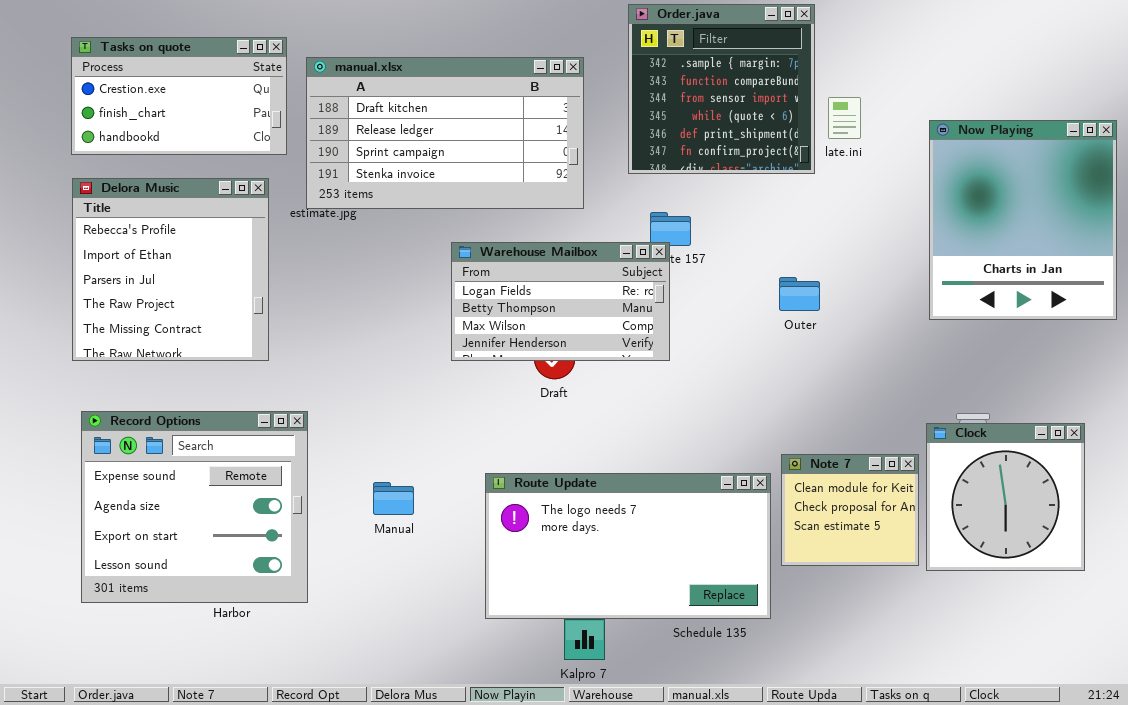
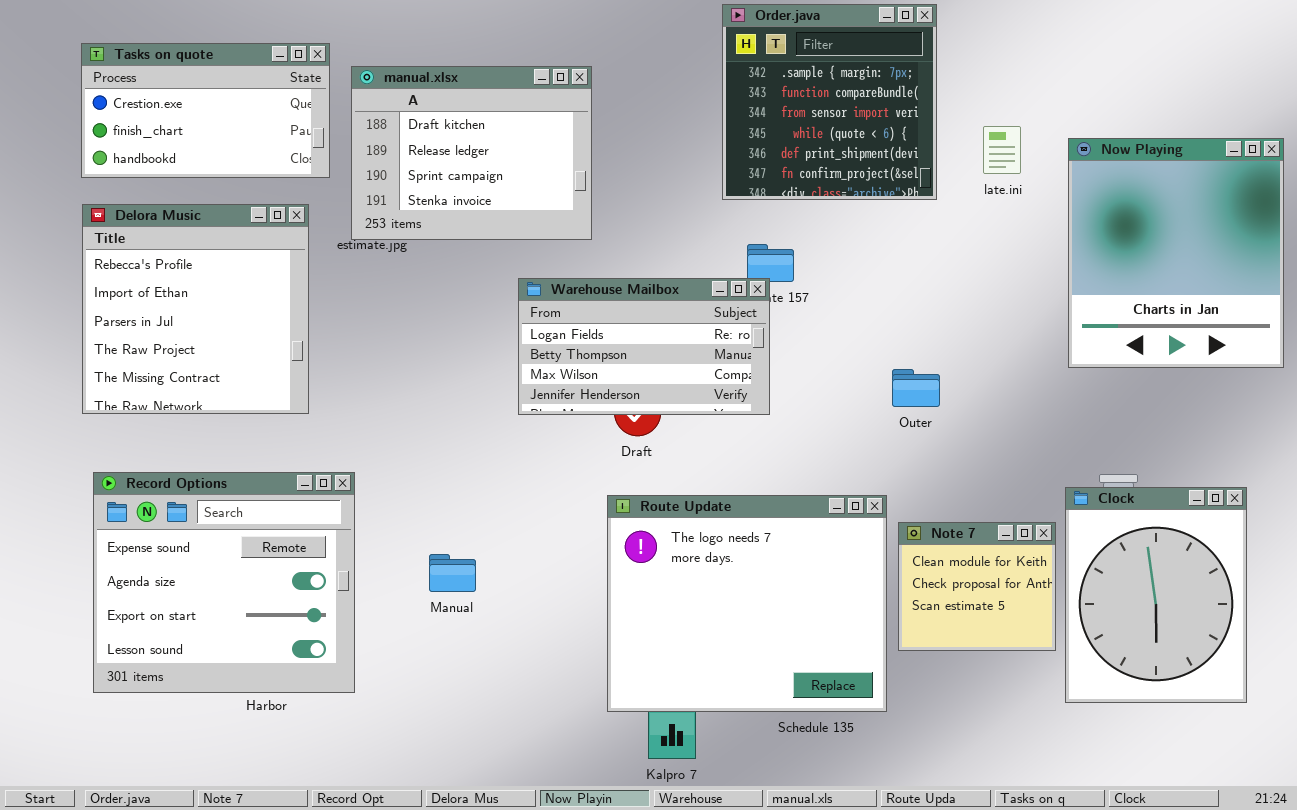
manual.xlsx: [306,57,584,209] -> [351,66,592,240], resized
late.ini: [828,97,861,139] -> [983,126,1021,174], moved
Outer: [779,277,820,311] -> [892,369,940,407], moved
Clock: [926,423,1085,571] -> [1065,487,1247,703], resized
Route Update: [485,473,771,619] -> [607,495,887,712], resized

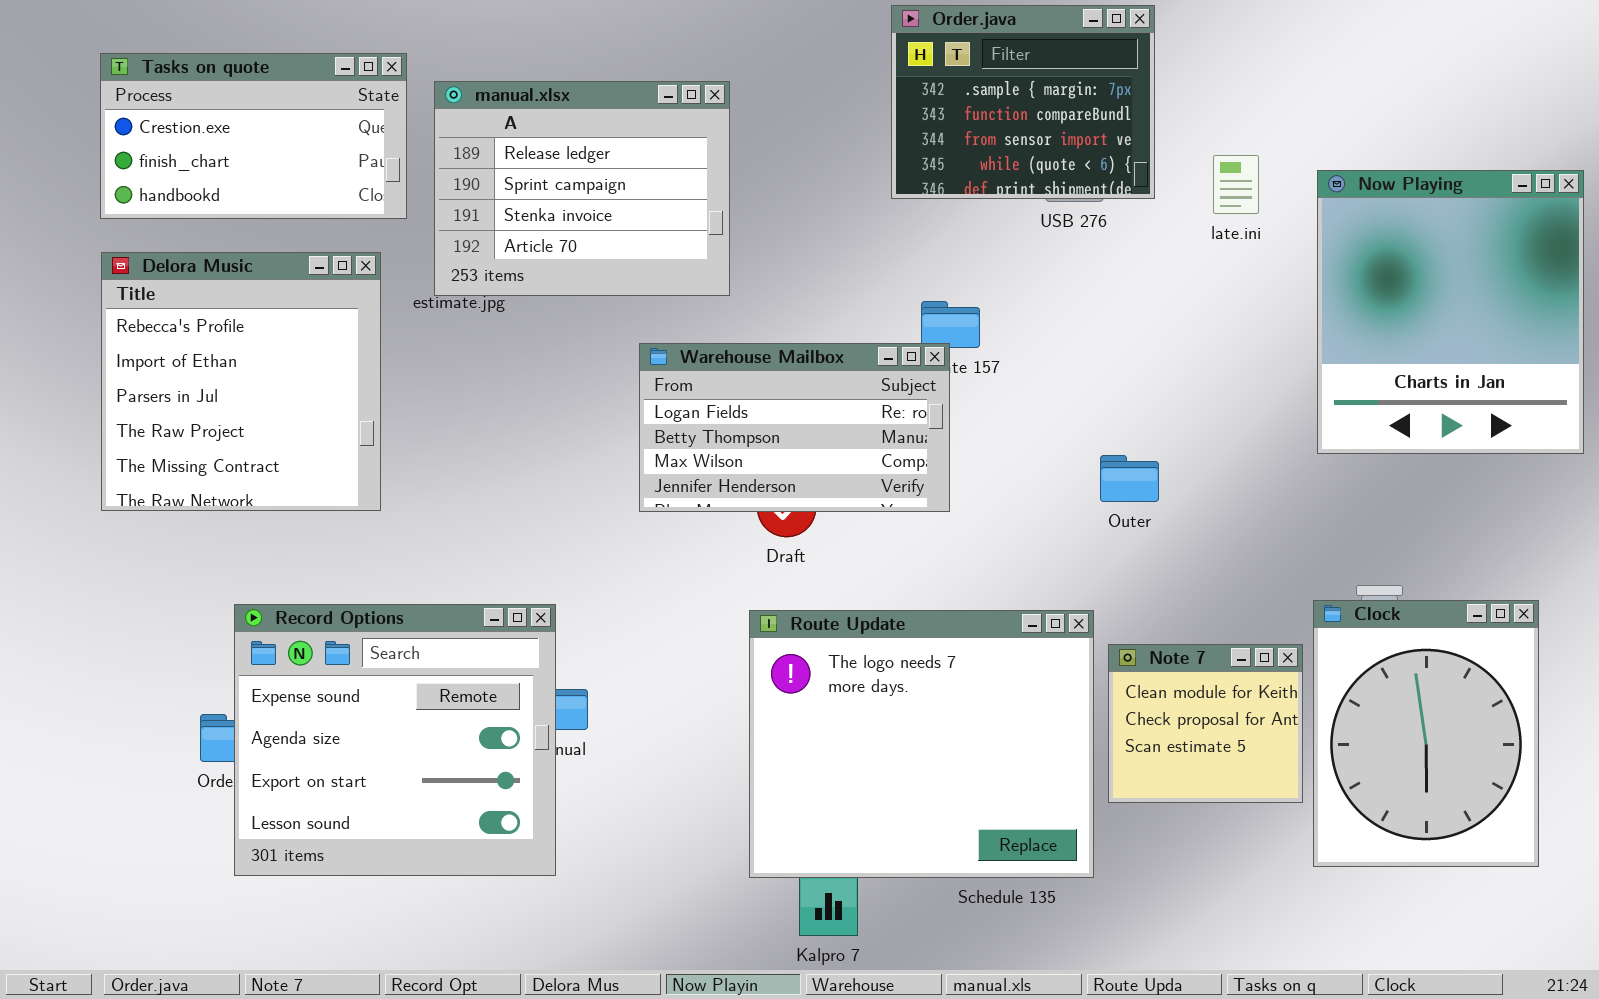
Order.java: [722,4,937,200] -> [891,5,1155,199], resized
manual.xlsx: [351,66,592,240] -> [434,81,730,296], scrolled down 1 row
Record Options: [93,472,355,693] -> [234,604,556,876], moved

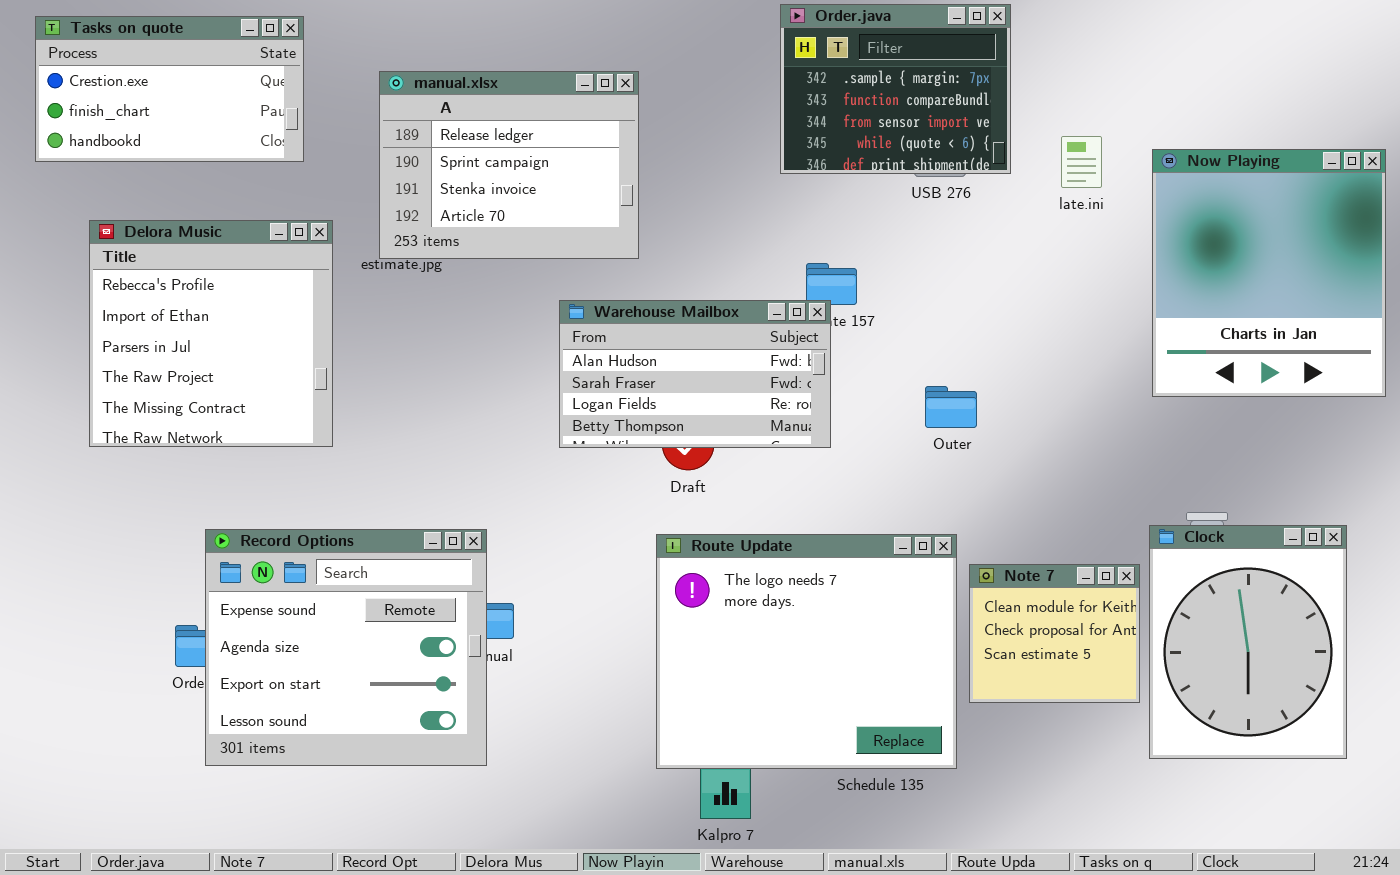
Tasks on quote: [100,53,407,219] -> [35,16,304,162], moved
Warehouse Mailbox: [639,343,950,512] -> [559,300,831,448], scrolled up 2 rows
Outer: [1100,455,1159,502] -> [925,386,977,428], moved

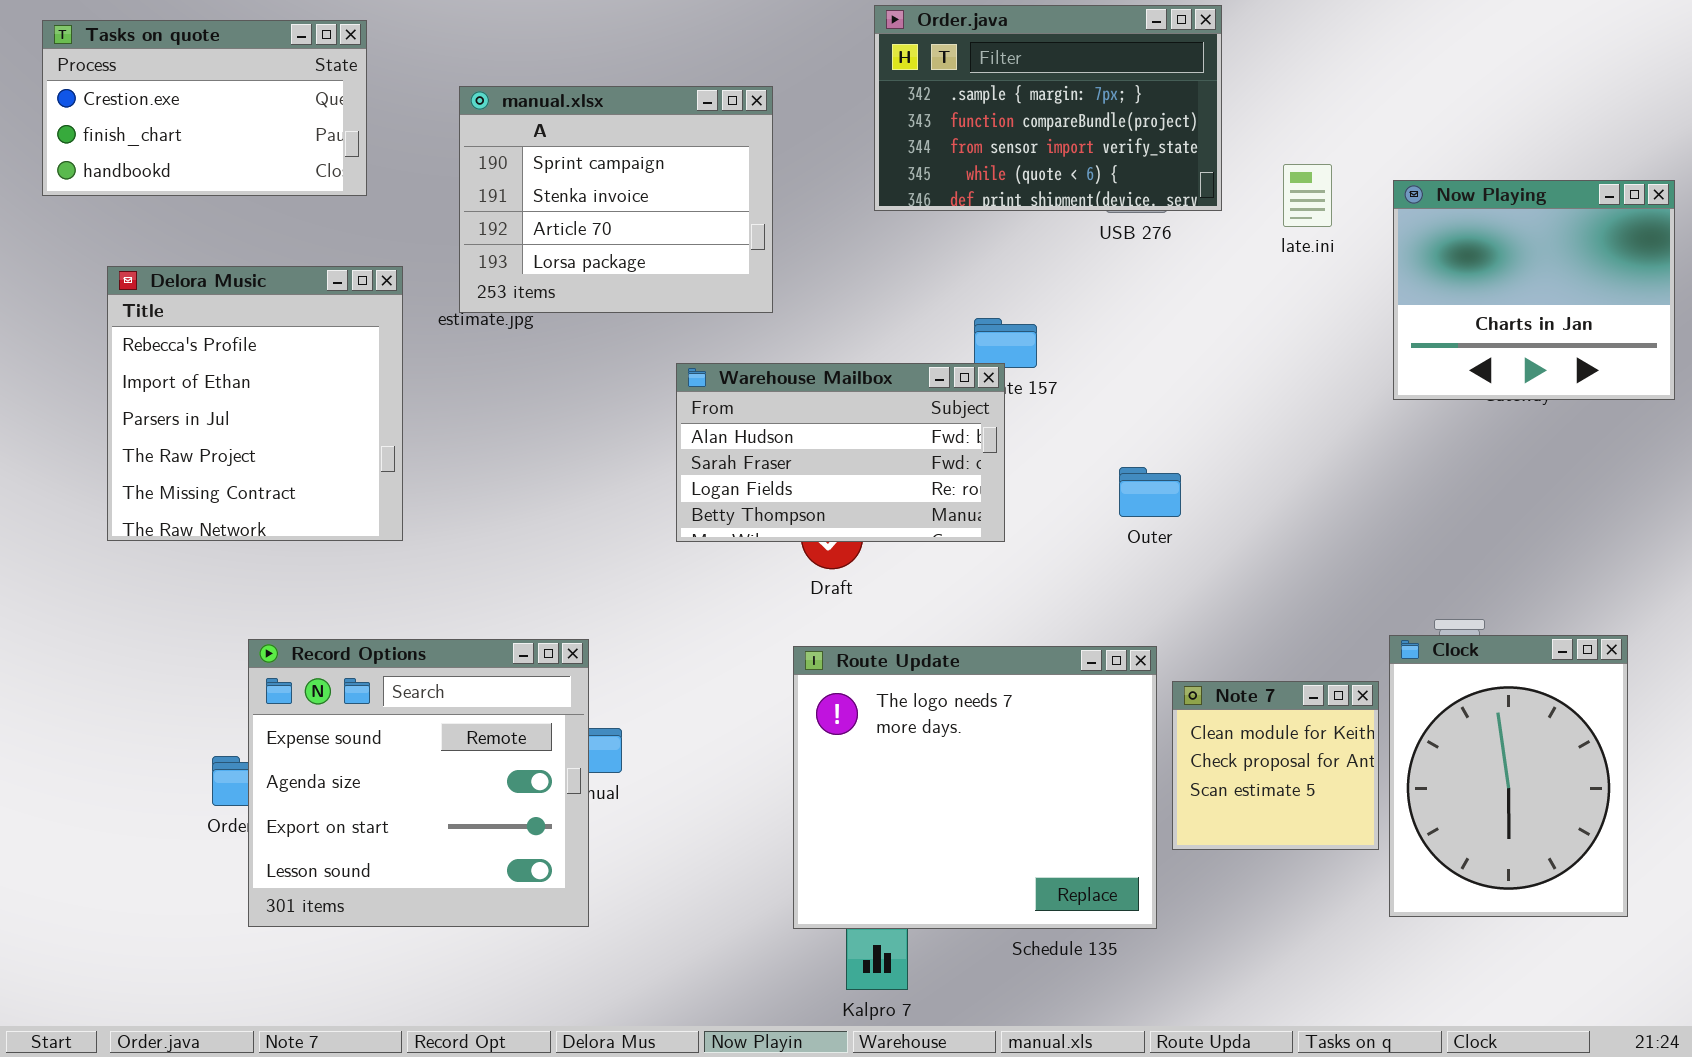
Order.java: [780,4,1011,174] -> [874,5,1222,211], resized
manual.xlsx: [379,71,639,259] -> [459,86,773,313], scrolled down 1 row
Now Playing: [1152,149,1386,397] -> [1393,180,1675,400], resized

